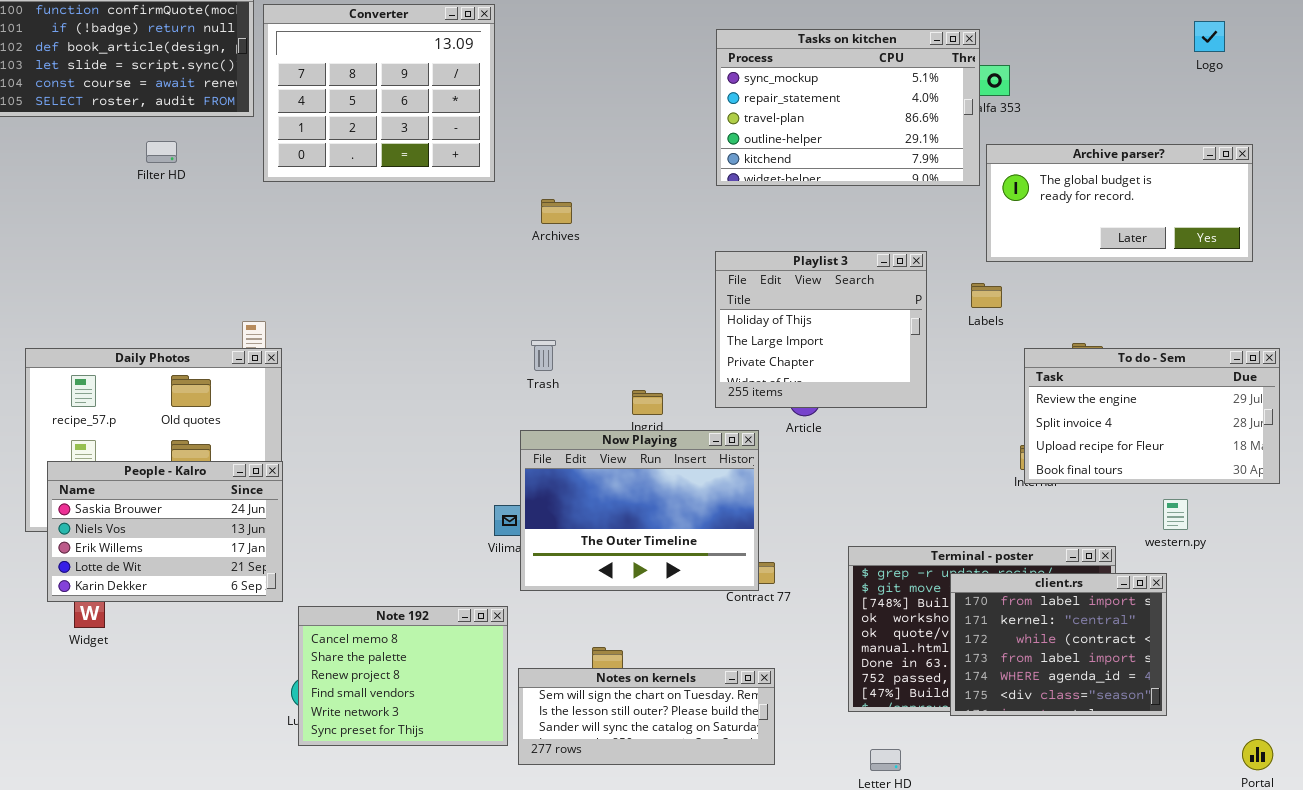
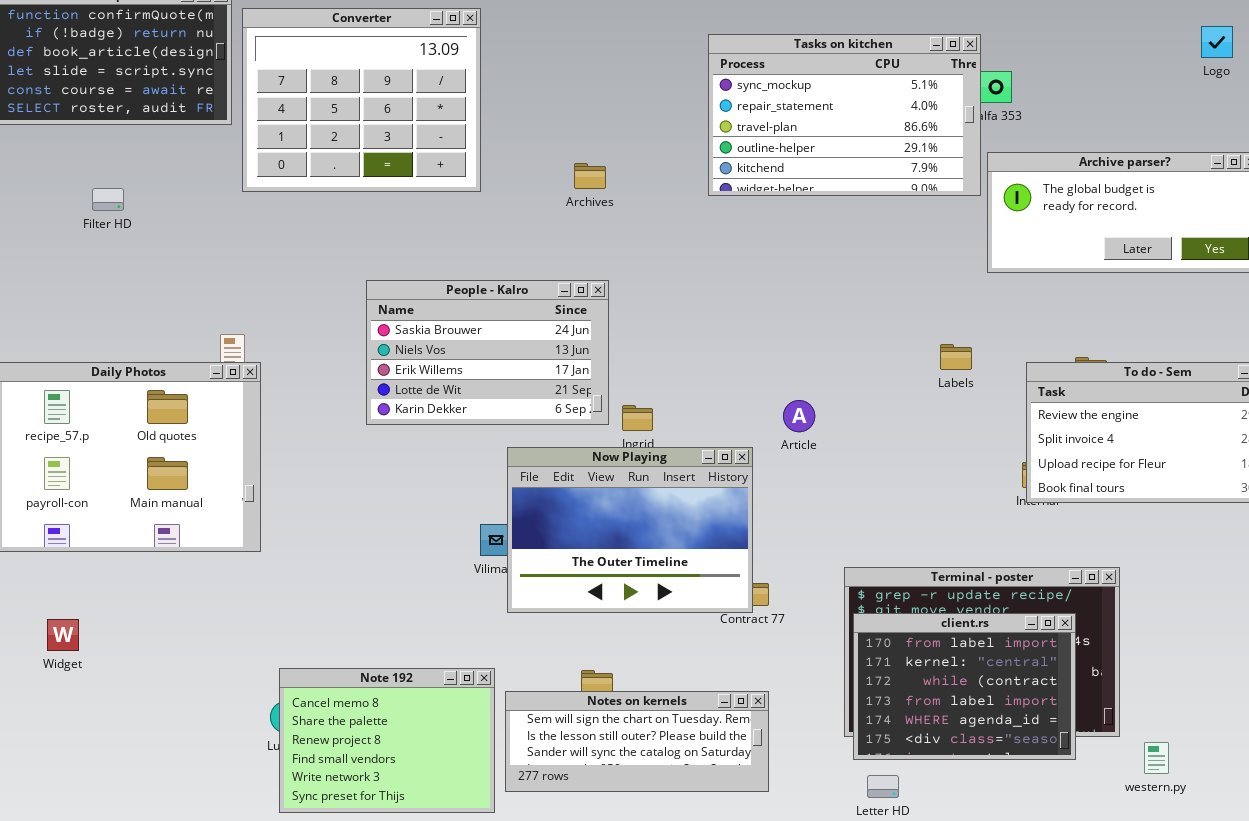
Filter HD: [146,141,177,163] -> [92,188,124,211], moved
Archives: [541,199,572,224] -> [574,163,606,189], moved
Playlist 3: [715,251,927,408] -> none, closed
Labels: [971,283,1002,308] -> [940,344,972,370], moved
People - Kalro: [47,461,283,602] -> [366,280,609,425], moved
western.py: [1163,499,1188,530] -> [1144,742,1169,774], moved
client.rs: [950,573,1167,716] -> [853,613,1076,760], moved
Note 192: [298,606,508,746] -> [279,668,495,813], moved

